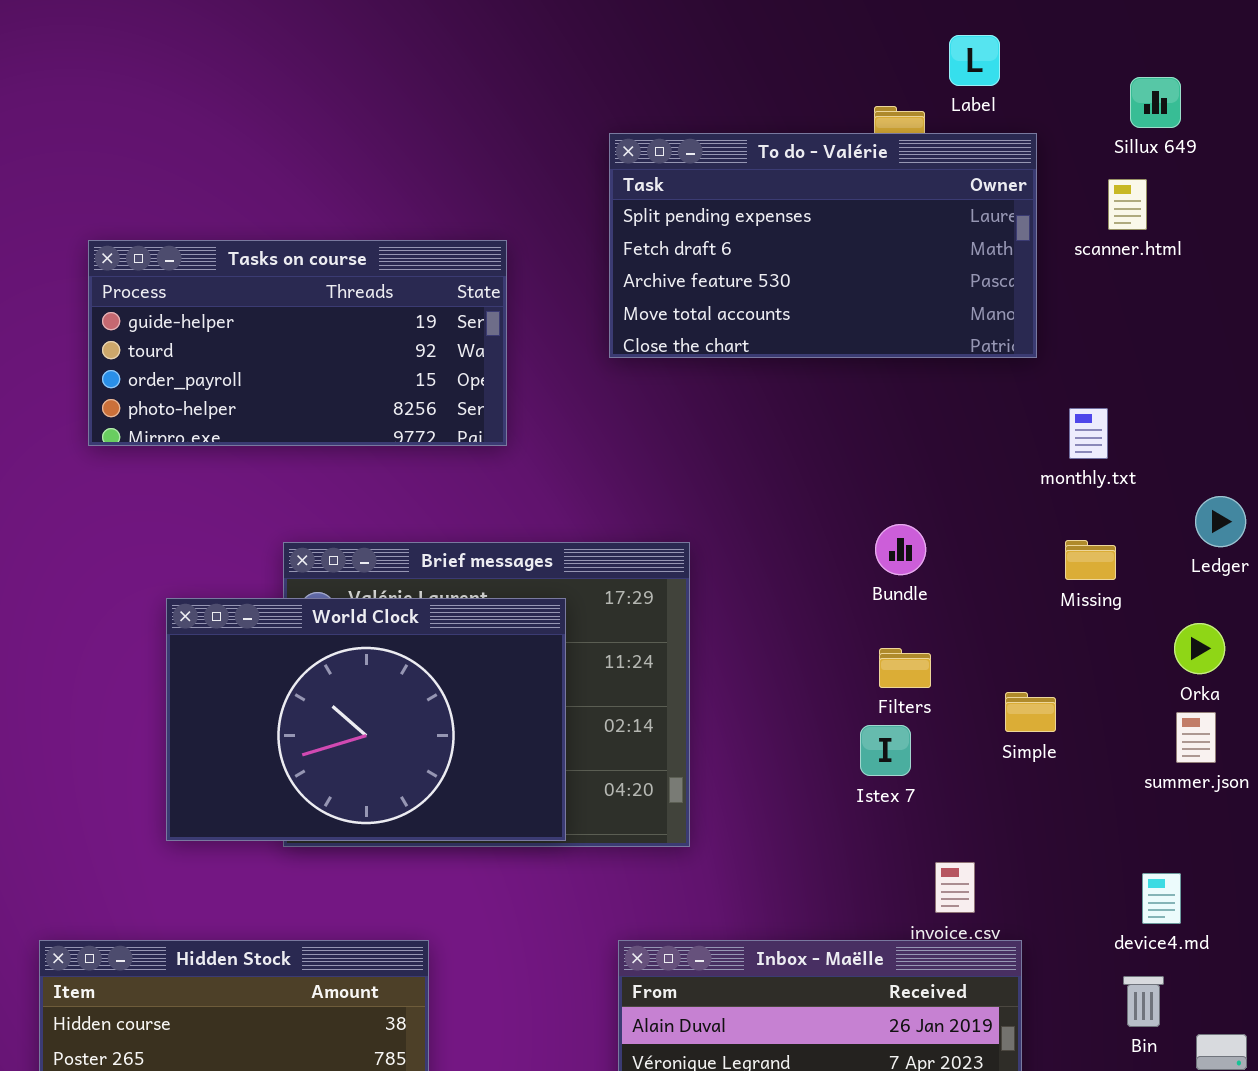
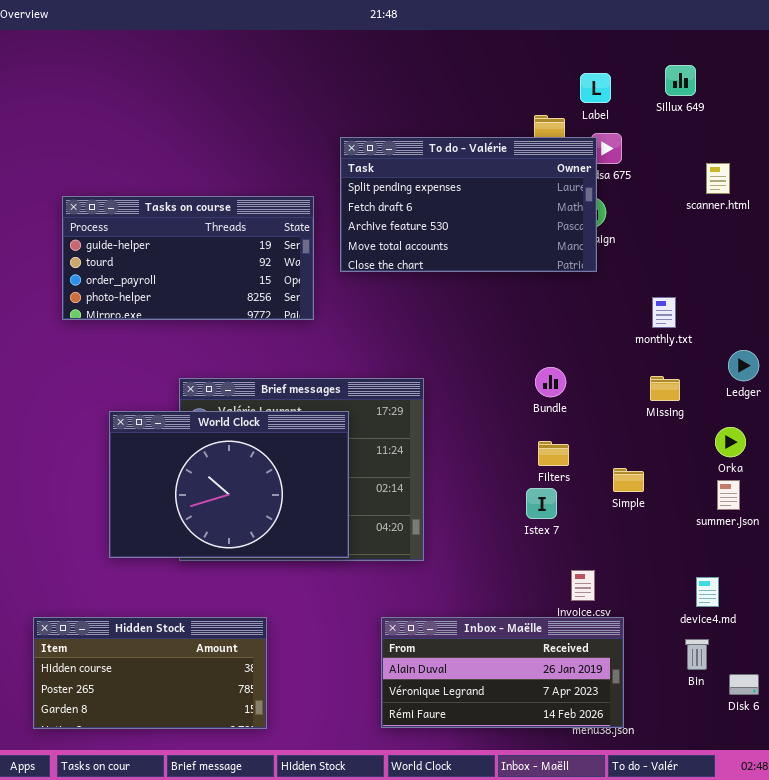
Sillux 649: [1130,77,1181,128] -> [665,65,696,96], moved
To do - Valérie: [609,133,1037,358] -> [340,137,597,272], moved
scanner.html: [1108,179,1147,230] -> [706,163,730,194], moved

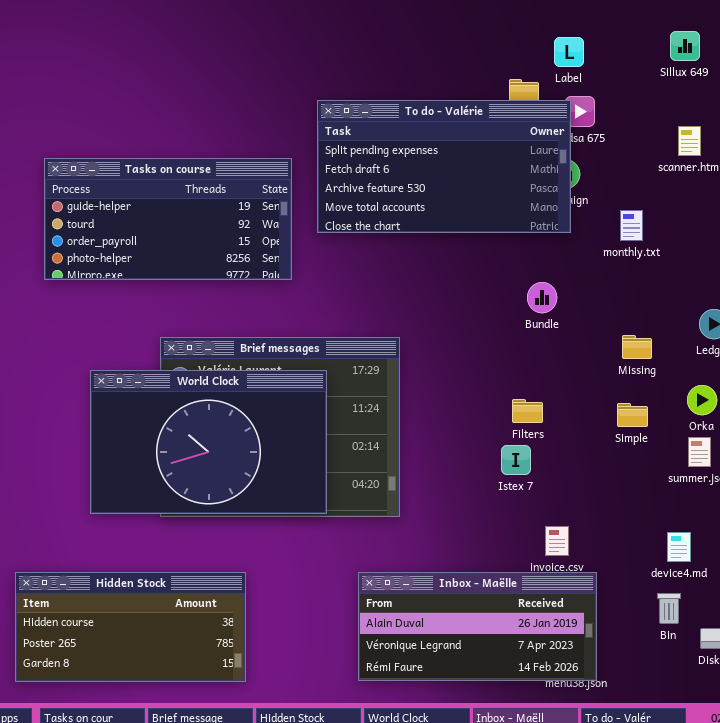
Sillux 649: [665,65,696,96] -> [670,31,700,61], moved
monthly.txt: [652,297,676,328] -> [620,210,643,241], moved
Bundle: [535,367,566,397] -> [527,282,557,313], moved
Simple: [613,468,644,492] -> [617,403,648,427], moved

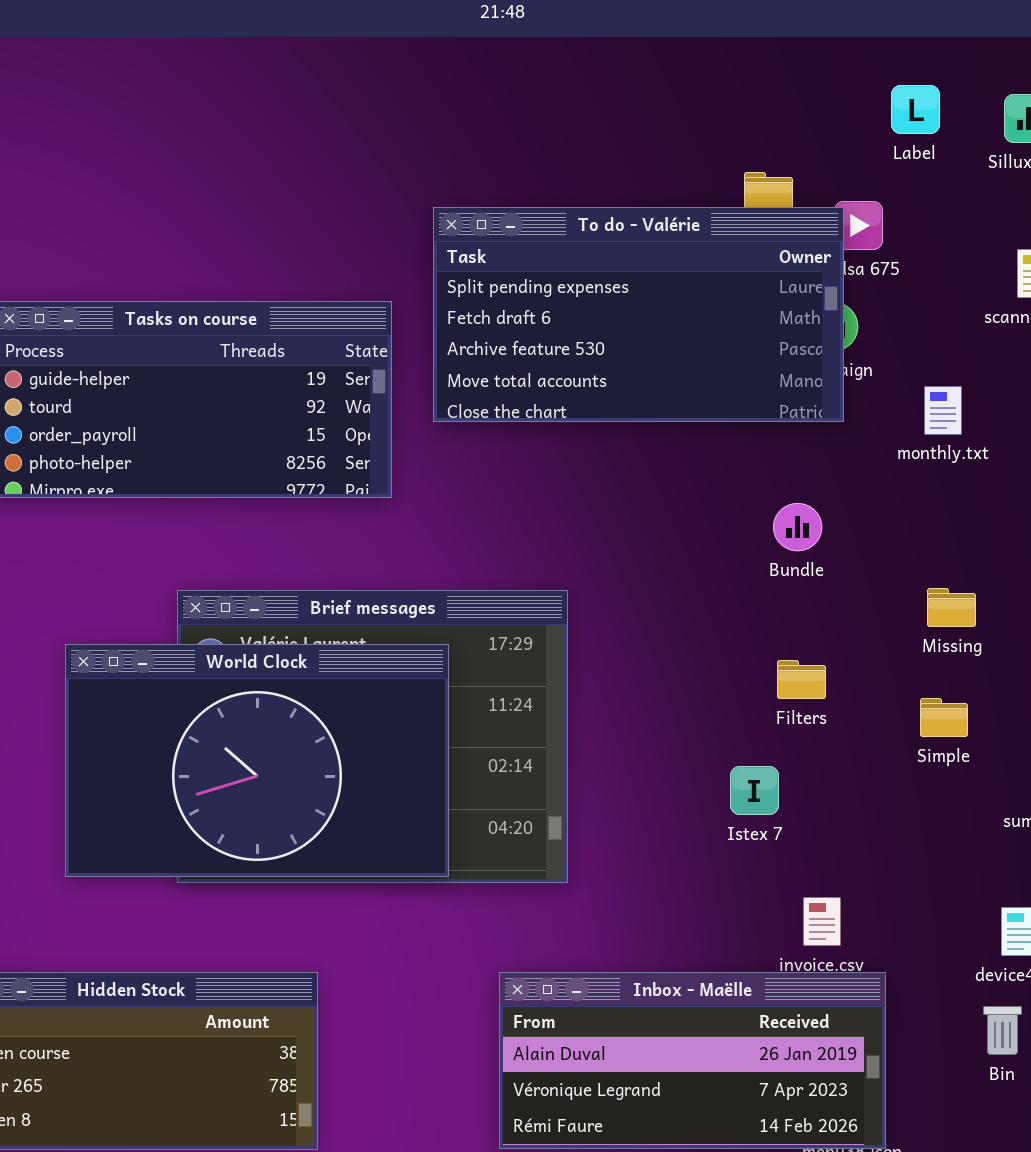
Label: [554,37,584,67] -> [891,85,940,134], moved
Filters: [512,399,543,423] -> [777,660,826,699], moved

